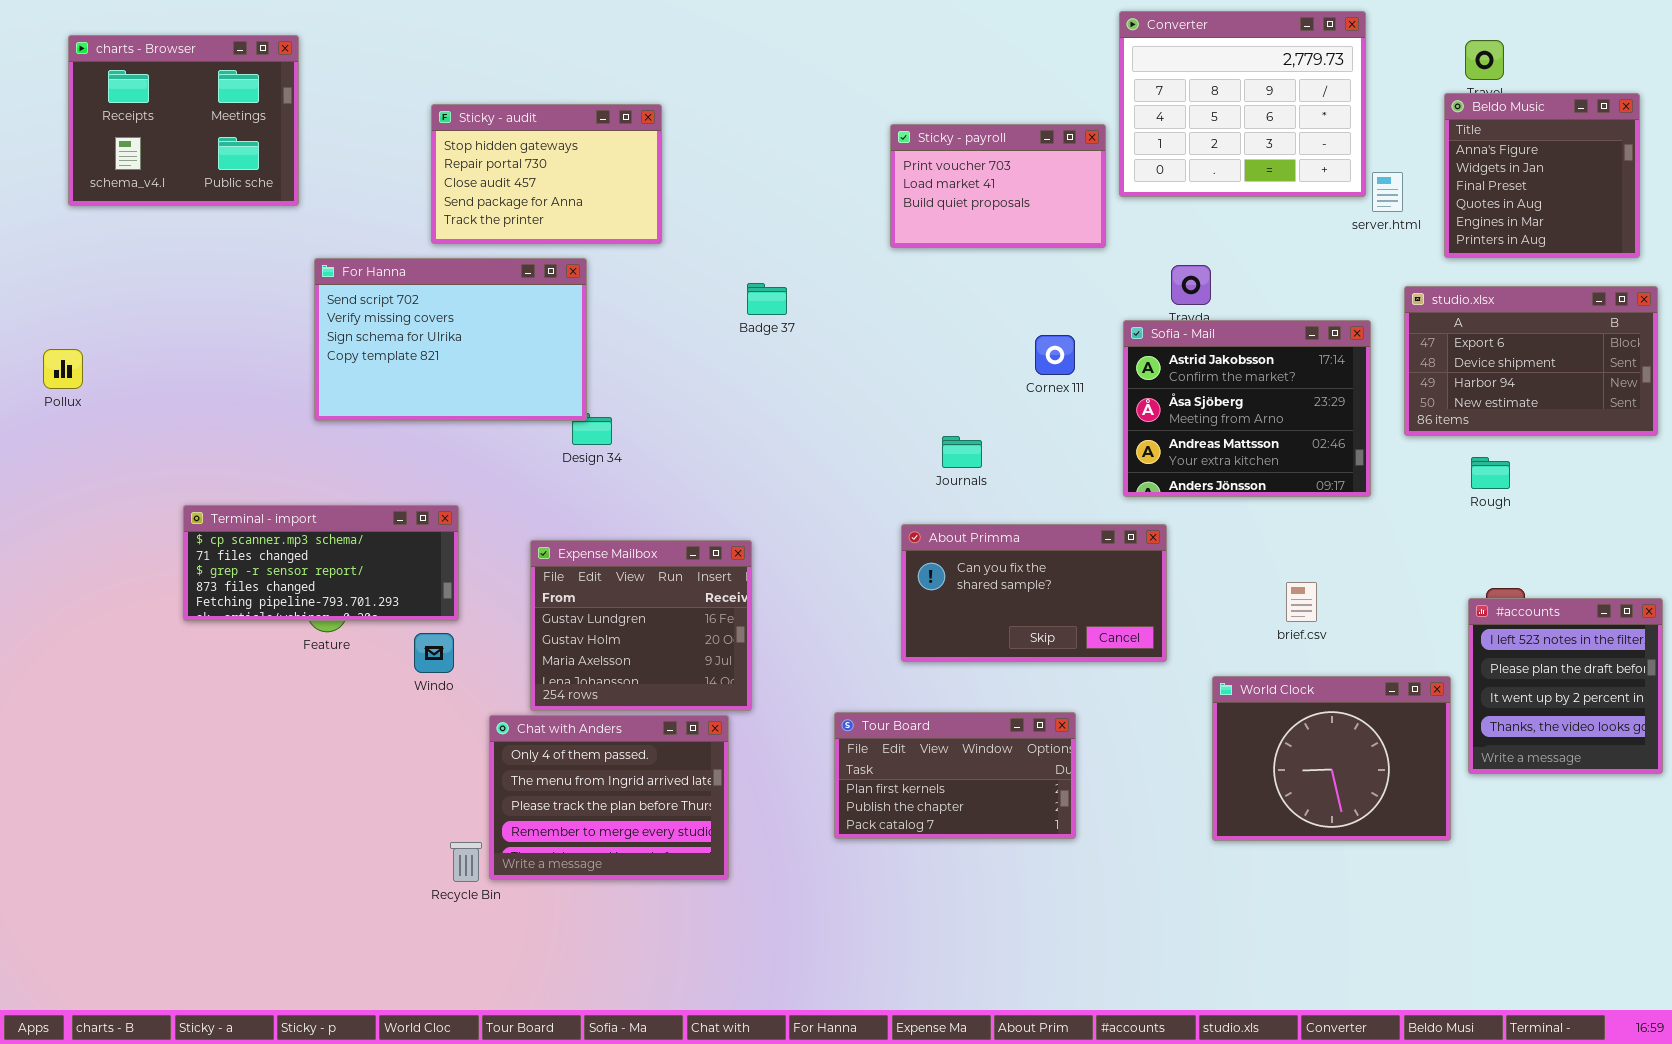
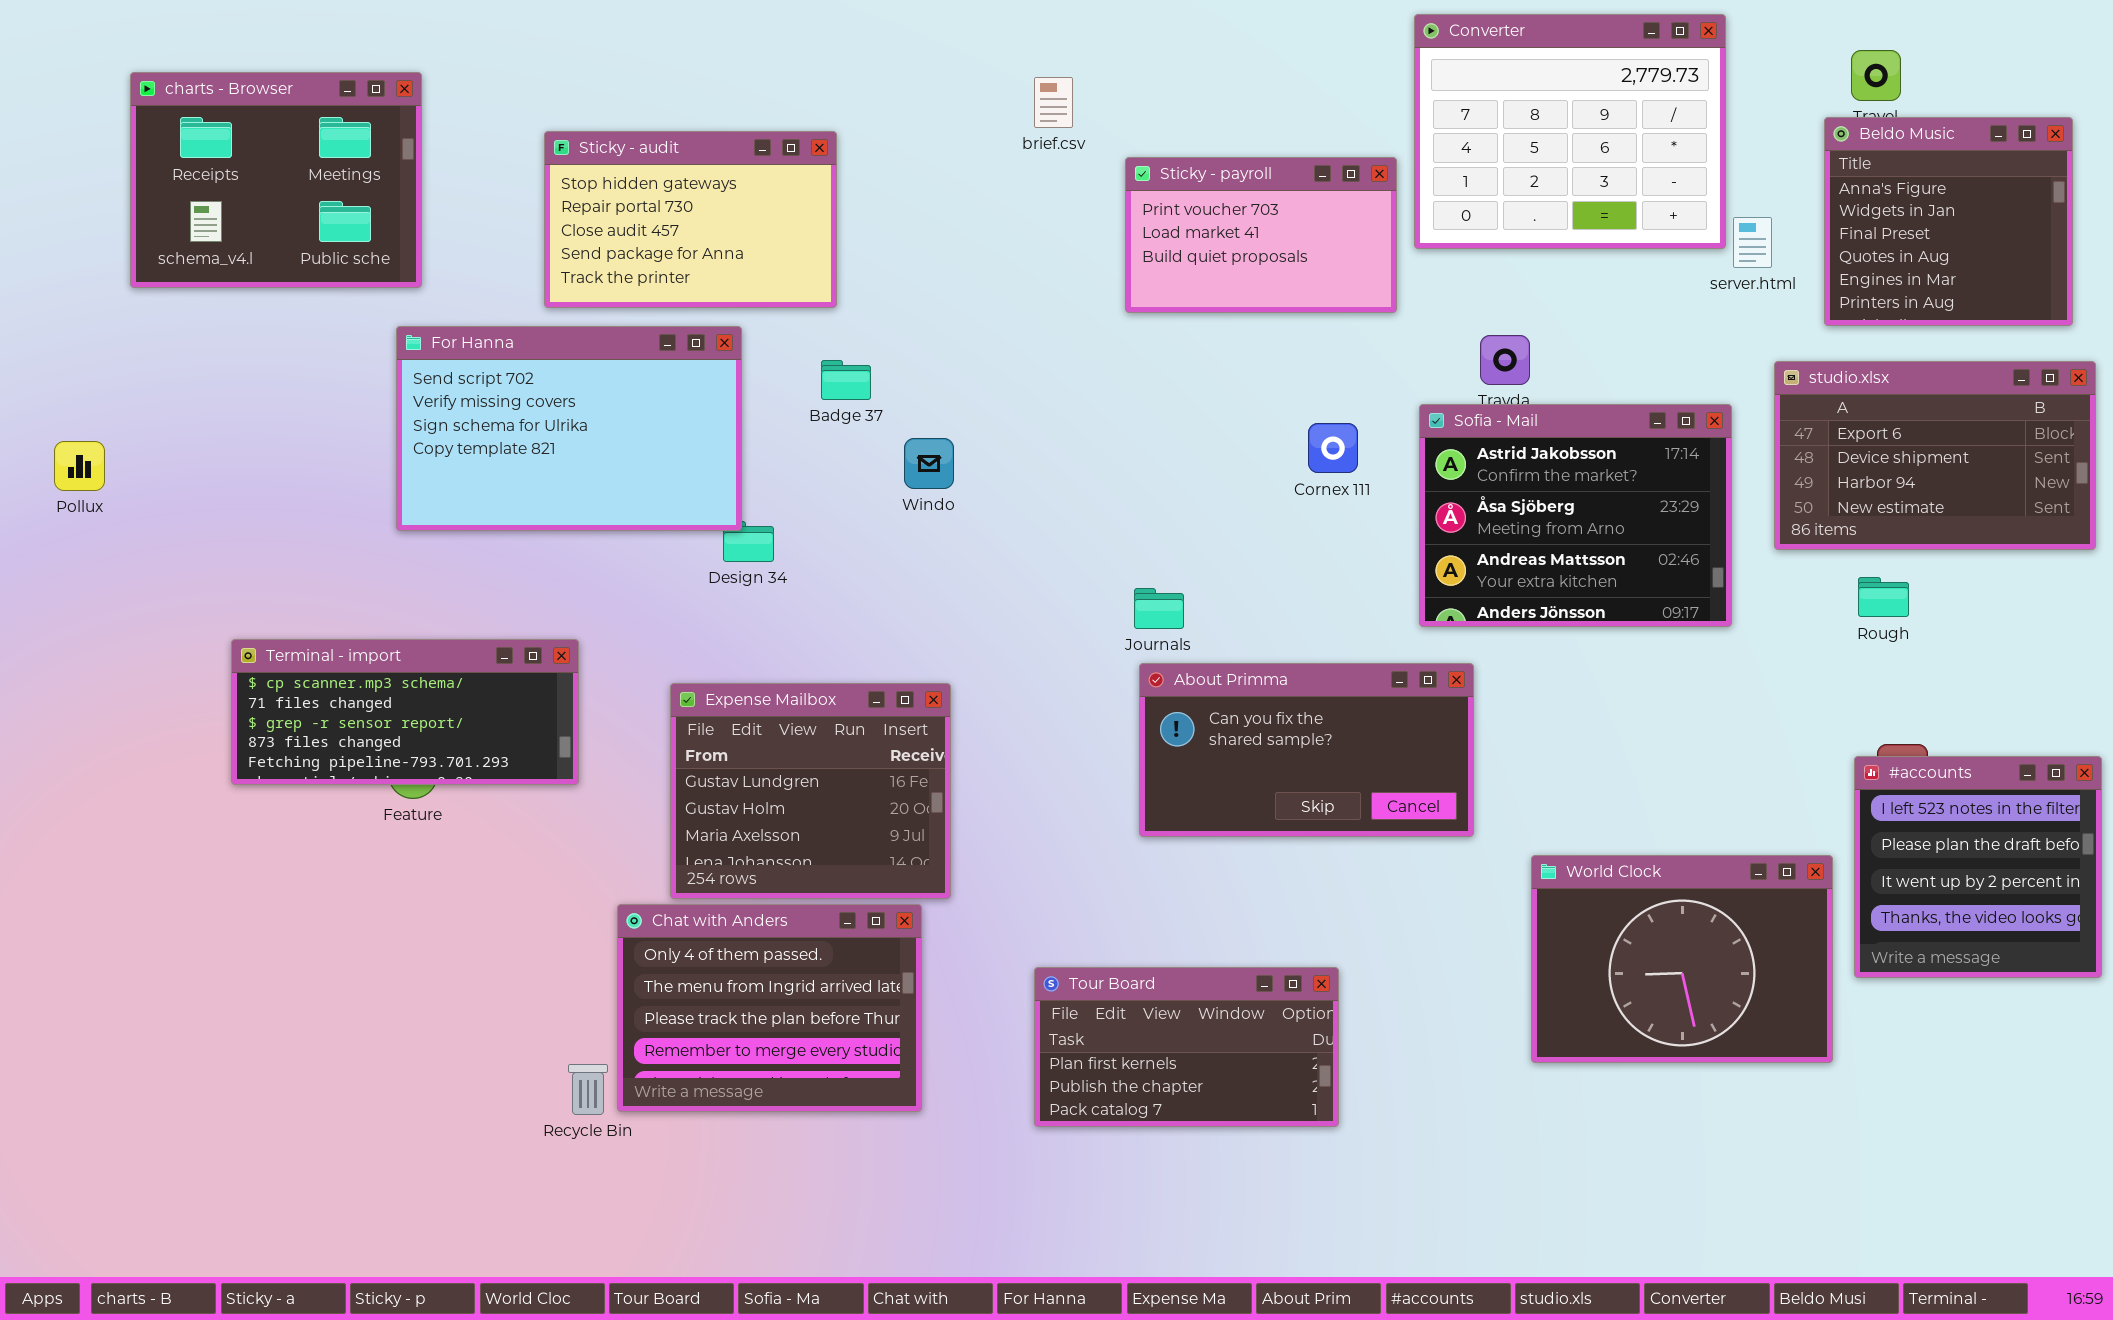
charts - Browser: [68,35,299,206] -> [130,72,422,288], moved
Badge 37: [747,283,787,315] -> [821,360,871,400], moved
Journals: [942,436,982,468] -> [1134,588,1184,629], moved
brief.csv: [1286,582,1317,622] -> [1034,77,1073,128], moved
Windo: [414,633,454,673] -> [904,438,954,489], moved
Tour Board: [834,712,1076,839] -> [1034,967,1339,1127], moved

